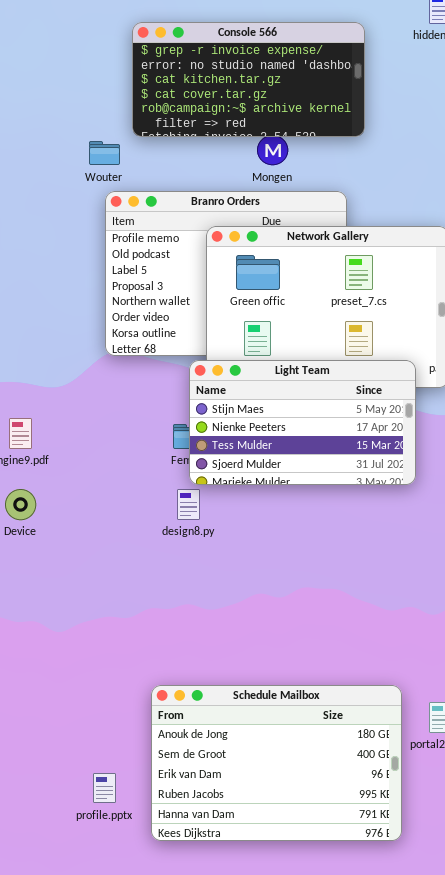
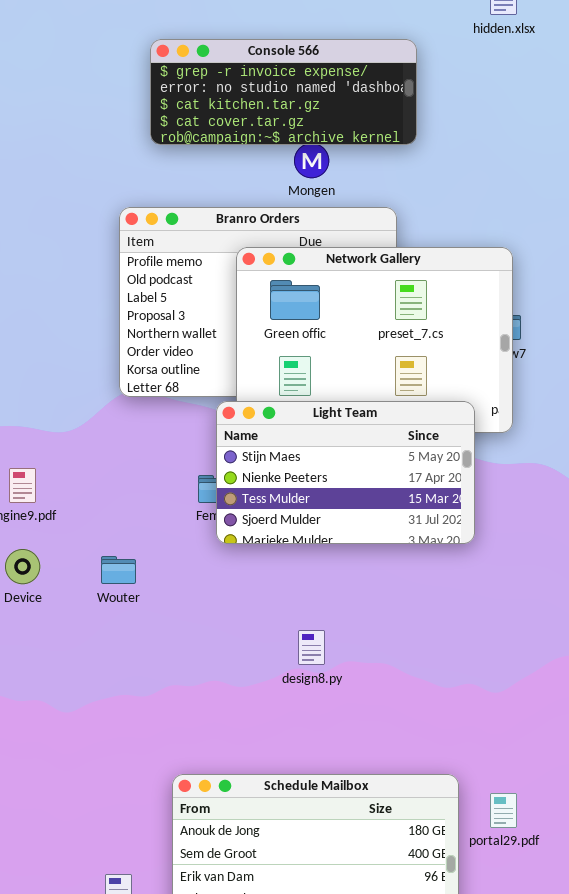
Console 566: [132,22,365,137] -> [150,39,417,145], resized
Wouter: [89,141,120,165] -> [101,556,136,584], moved
design8.py: [177,489,200,520] -> [298,630,325,665], moved

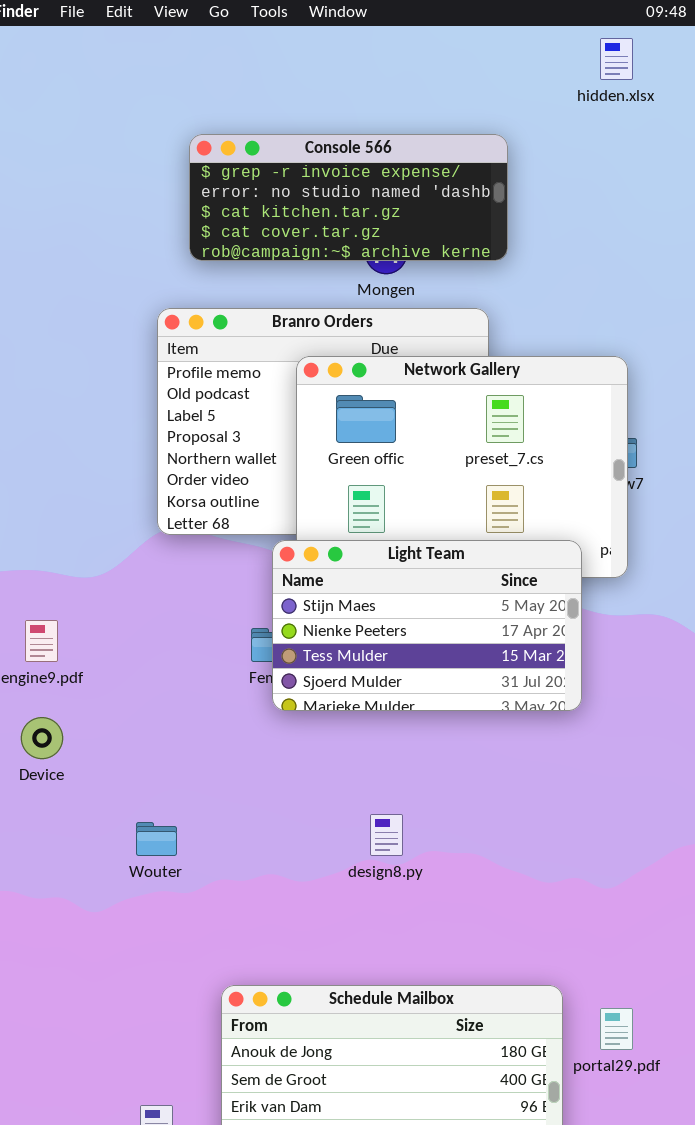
Console 566: [150,39,417,145] -> [189,134,508,261], moved
Wouter: [101,556,136,584] -> [136,822,177,856], moved

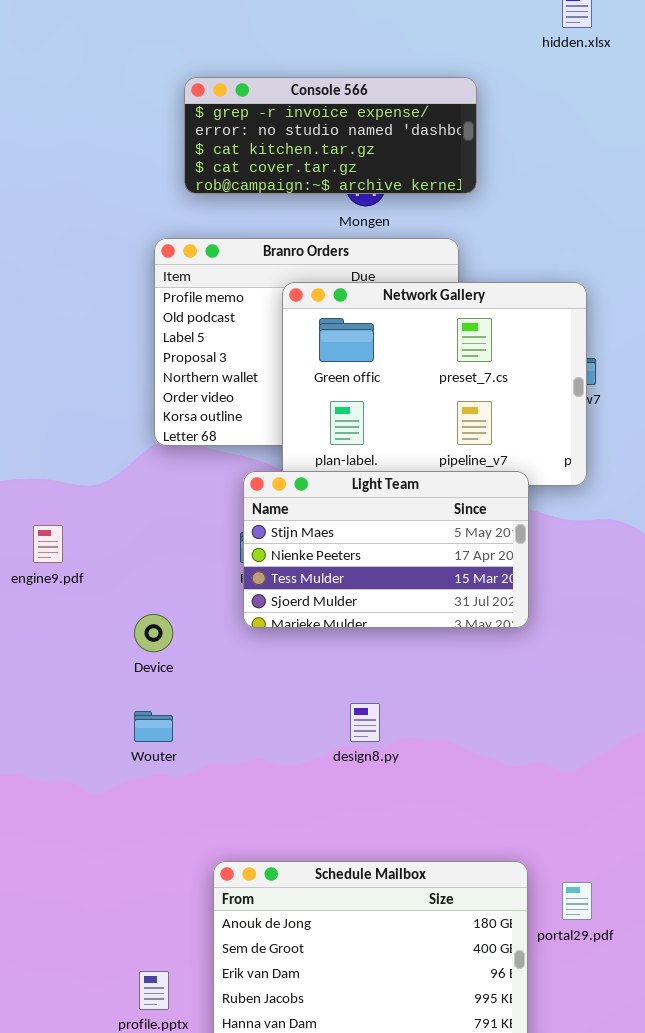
Light Team: [272,540,582,711] -> [243,471,529,628], moved
Device: [21,717,63,759] -> [134,614,173,652], moved

